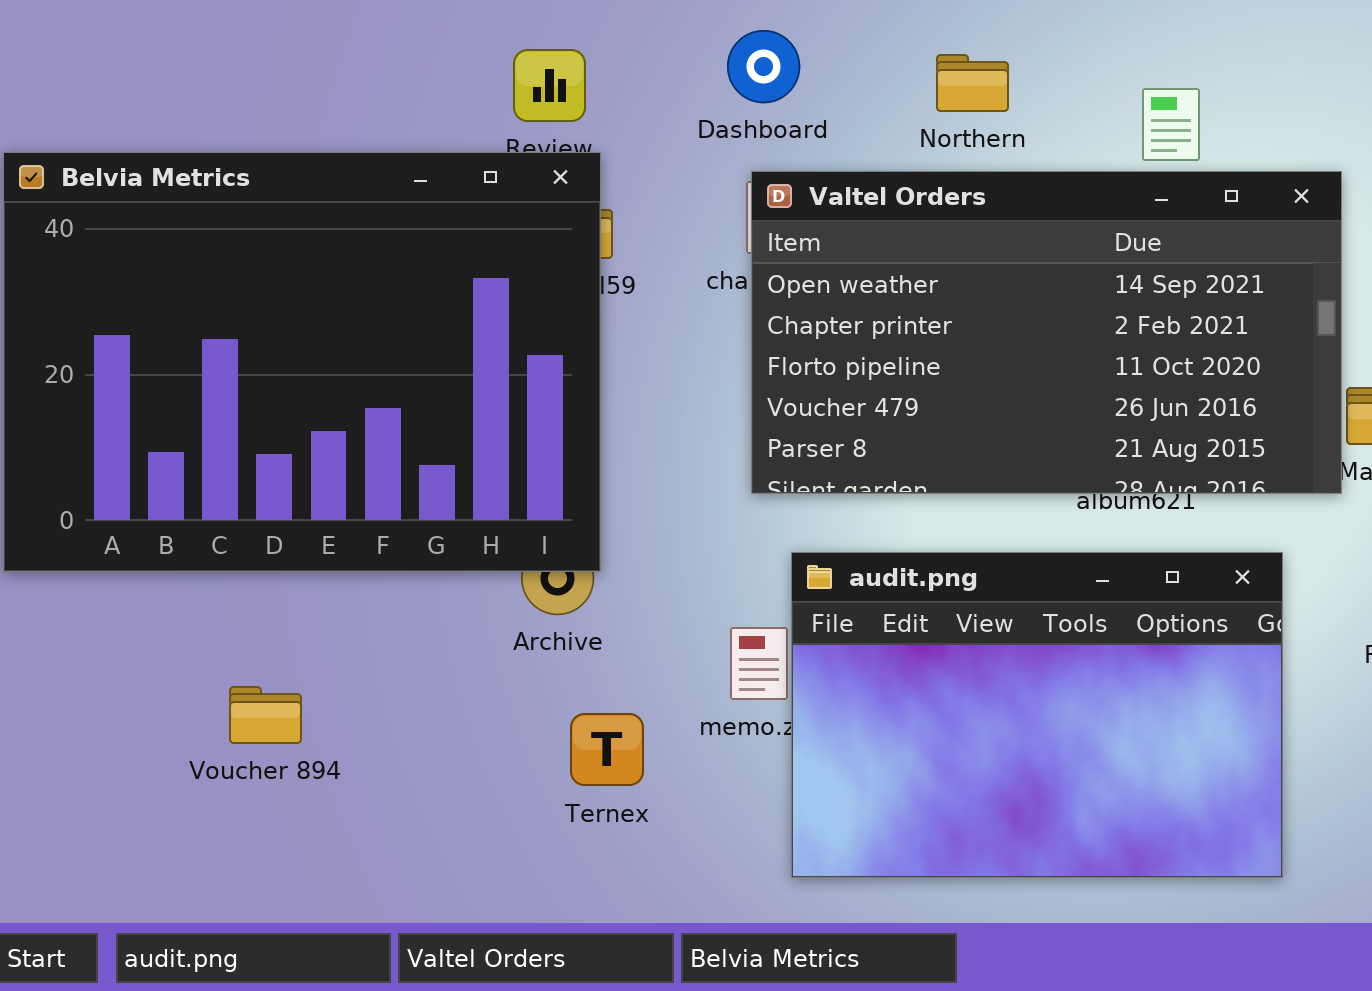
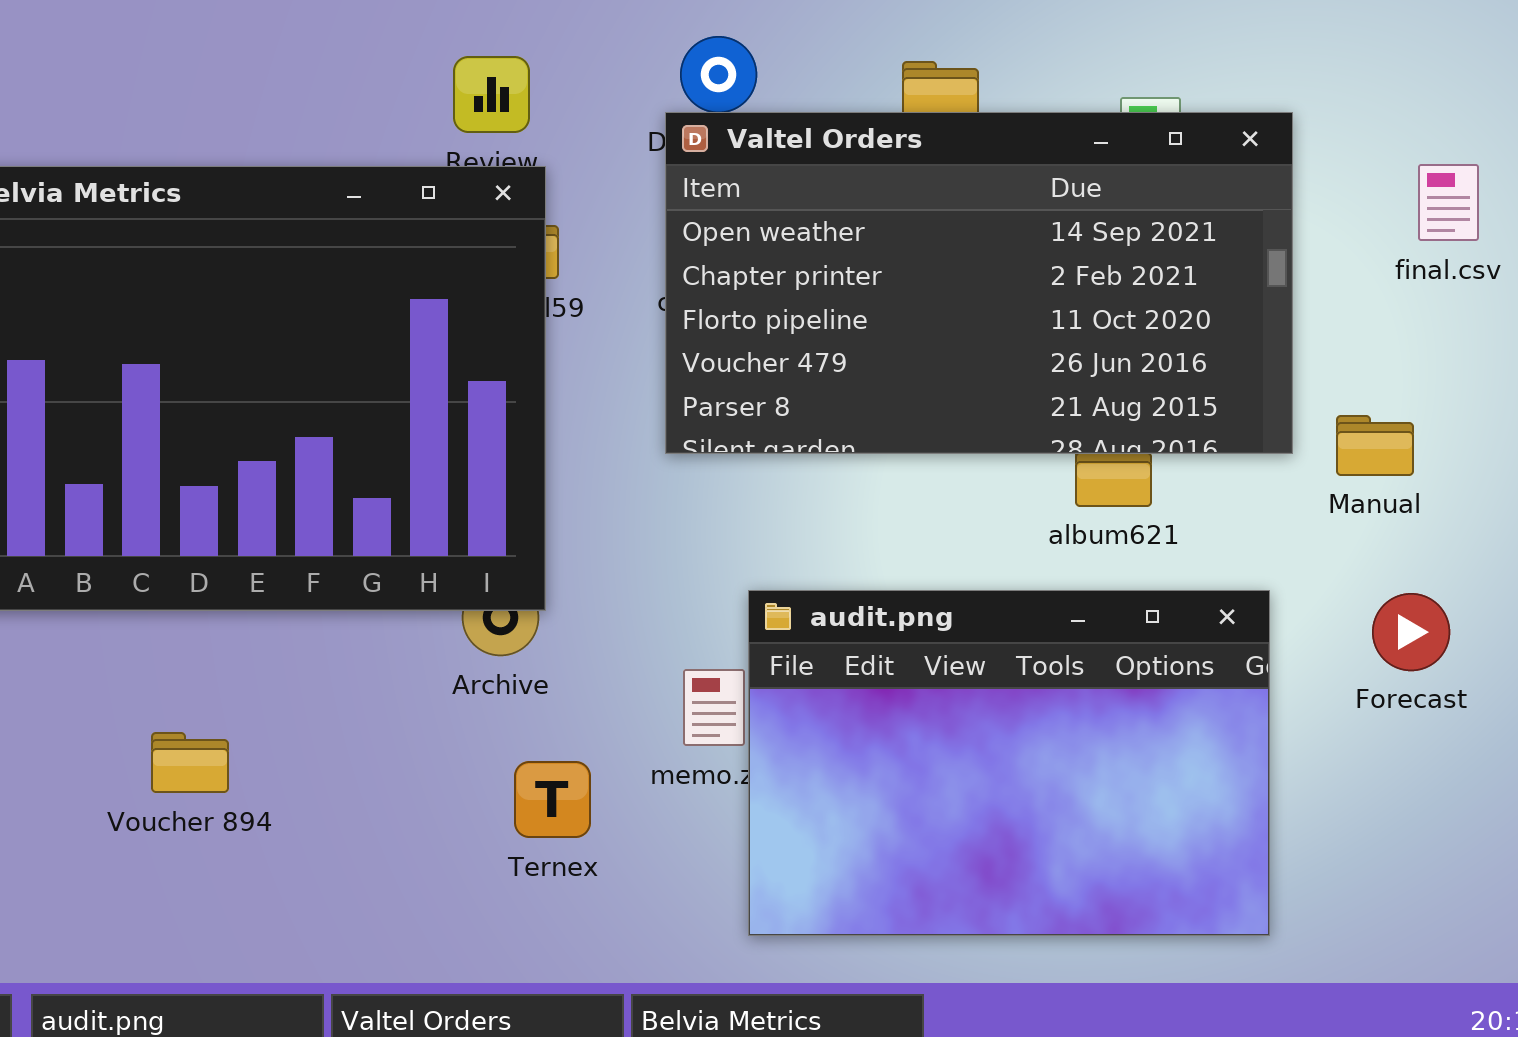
Valtel Orders: [751,171,1342,494] -> [665,112,1293,454], moved

